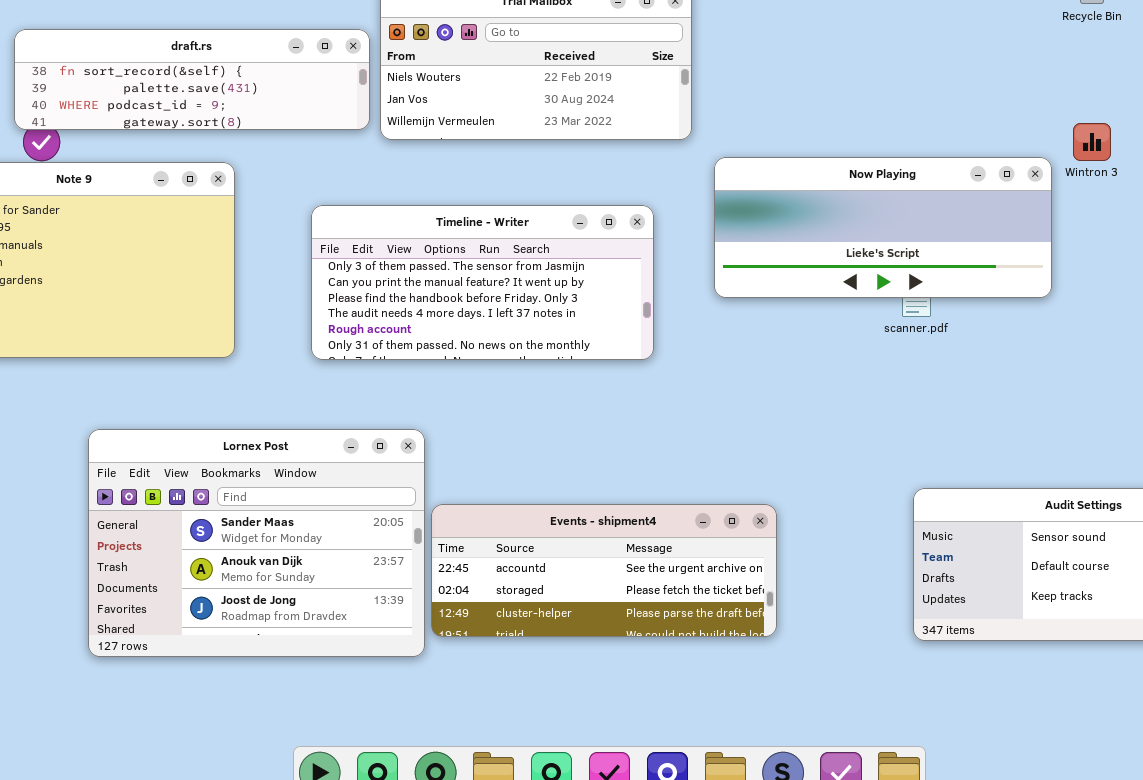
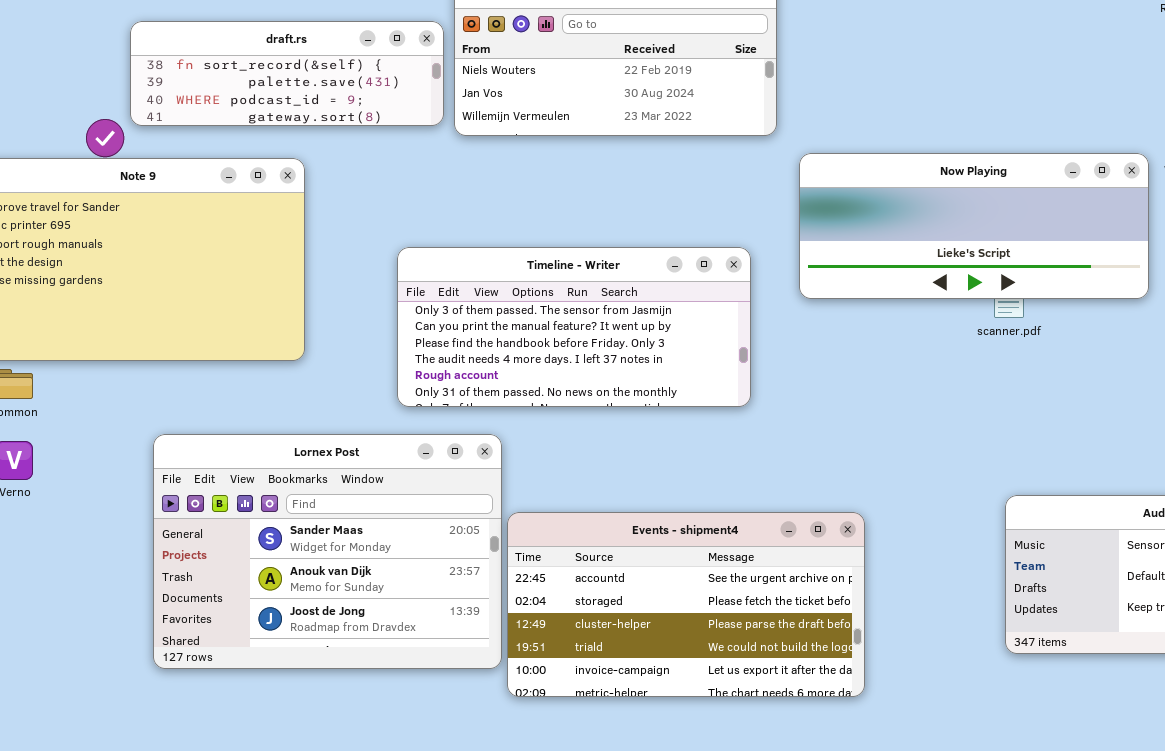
draft.rs: [14,29,370,130] -> [130,21,444,126], resized
Timeline - Writer: [311,205,654,360] -> [397,247,751,407], moved
Events - shipment4: [431,504,777,637] -> [507,512,865,697], resized

